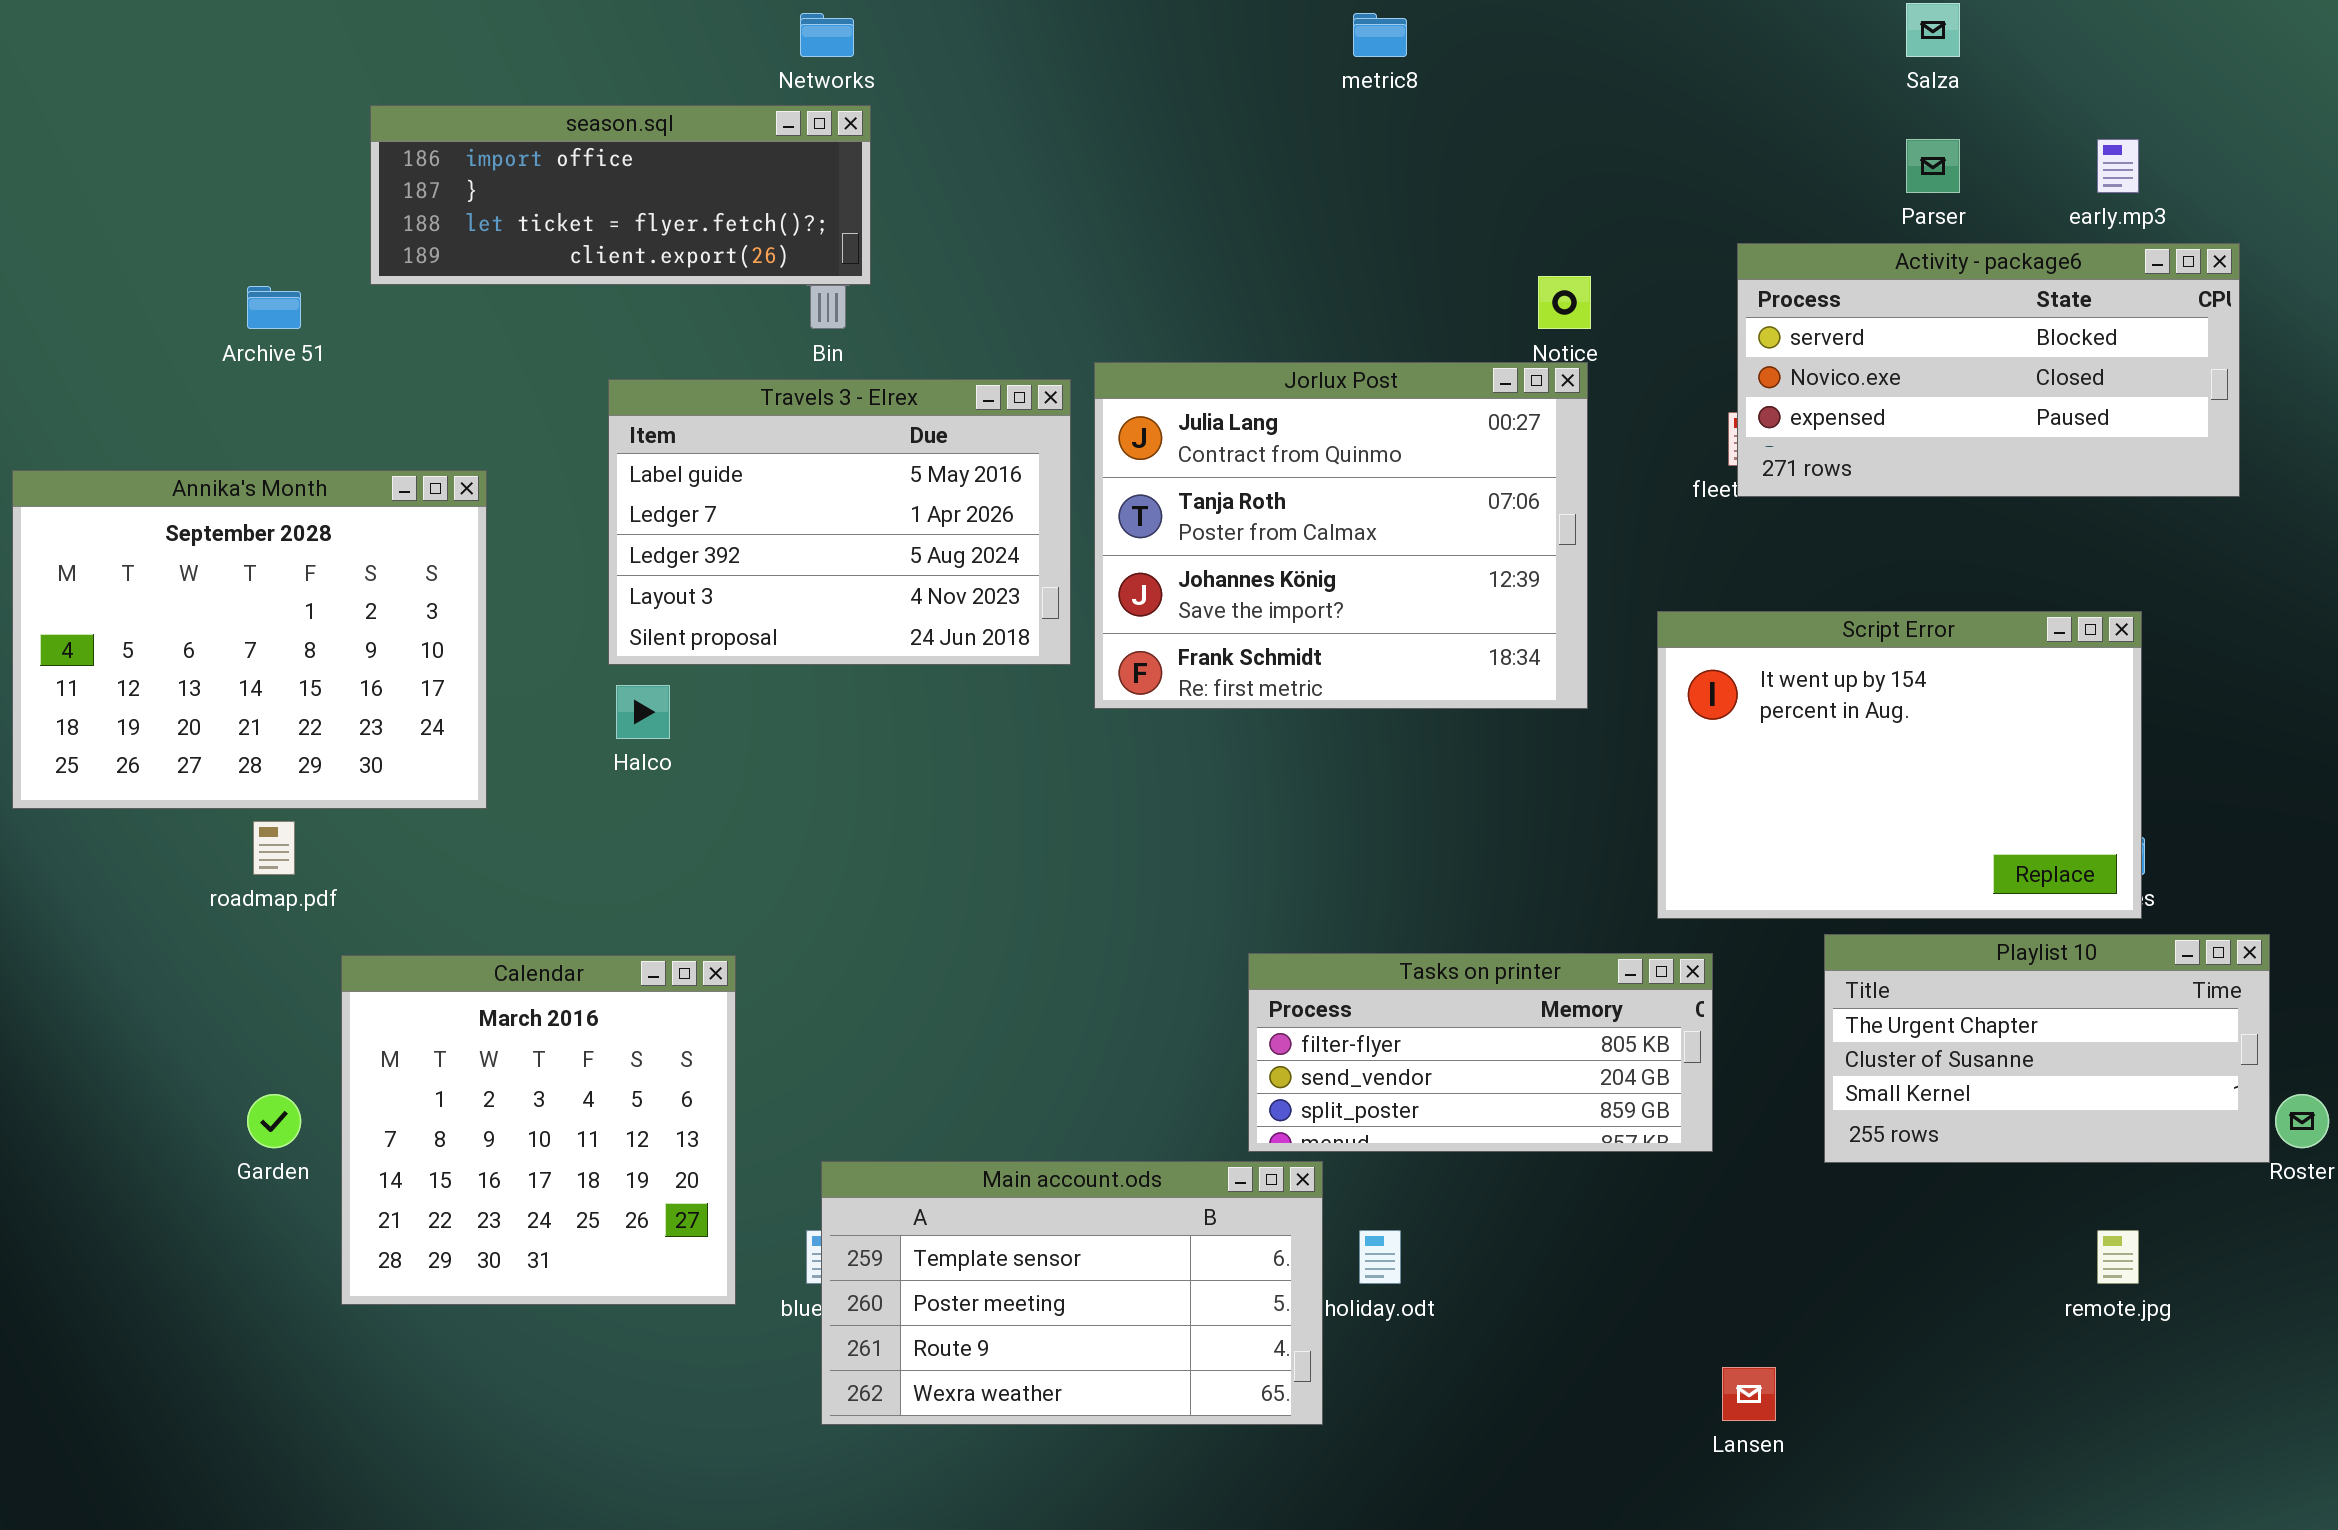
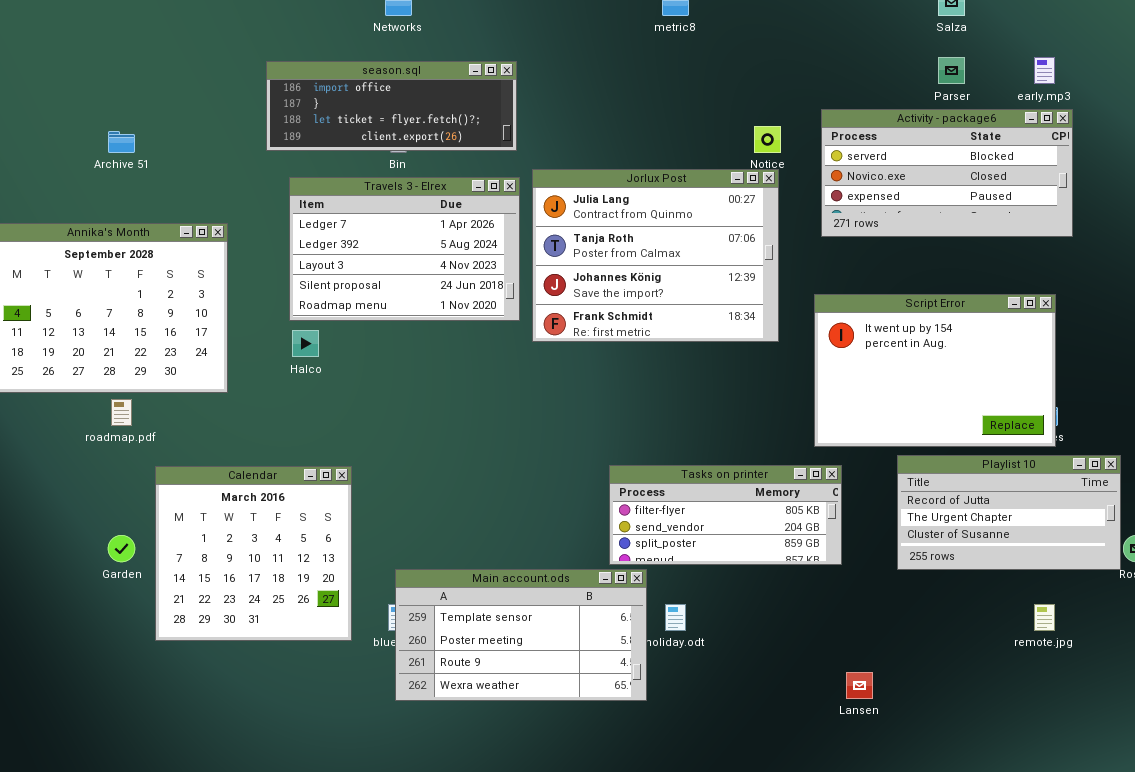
season.sql: [370,105,871,285] -> [266,61,517,151], moved
Activity - package6: [1737,243,2240,497] -> [821,109,1073,237], moved
Travels 3 - Elrex: [608,379,1071,665] -> [289,177,520,321], scrolled down 1 row
Playlist 10: [1824,934,2270,1163] -> [897,455,1121,570], scrolled up 1 row

